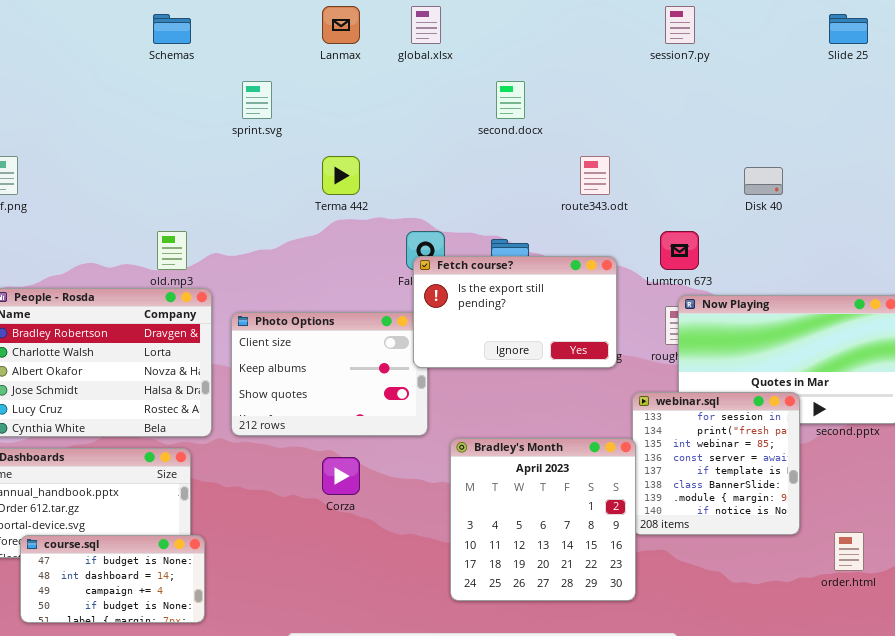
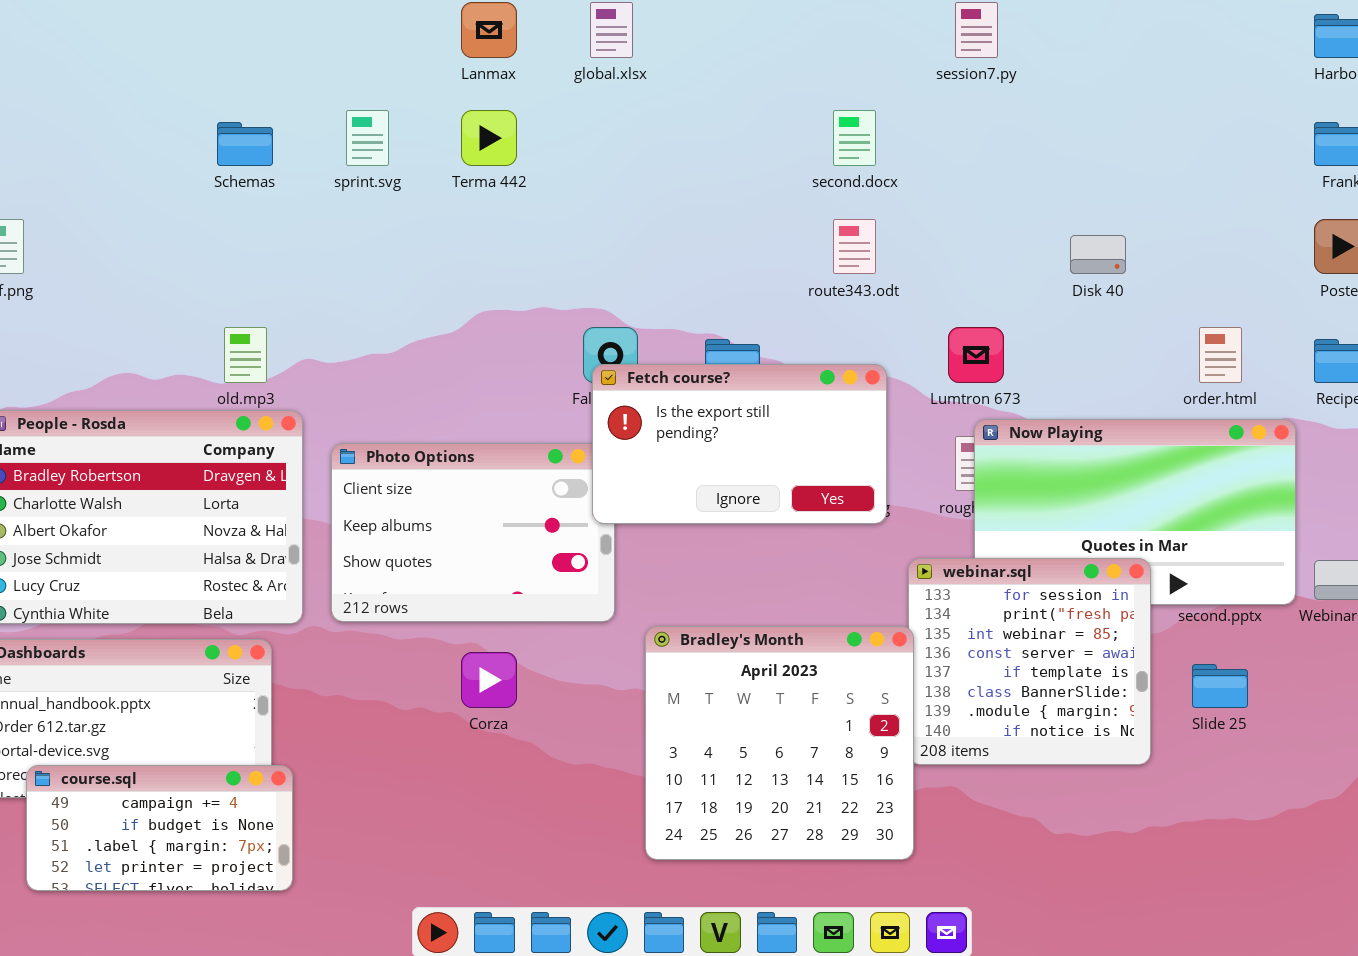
Schemas: [153,14,191,44] -> [217,122,273,166], moved
Slide 25: [829,14,868,44] -> [1192,664,1248,708], moved
second.docx: [496,81,525,119] -> [833,110,876,166], moved
Terma 442: [322,156,360,195] -> [461,110,517,166], moved
order.html: [834,532,864,571] -> [1199,327,1242,383], moved
course.sql: [20,535,205,623] -> [26,765,293,891], scrolled down 2 rows

